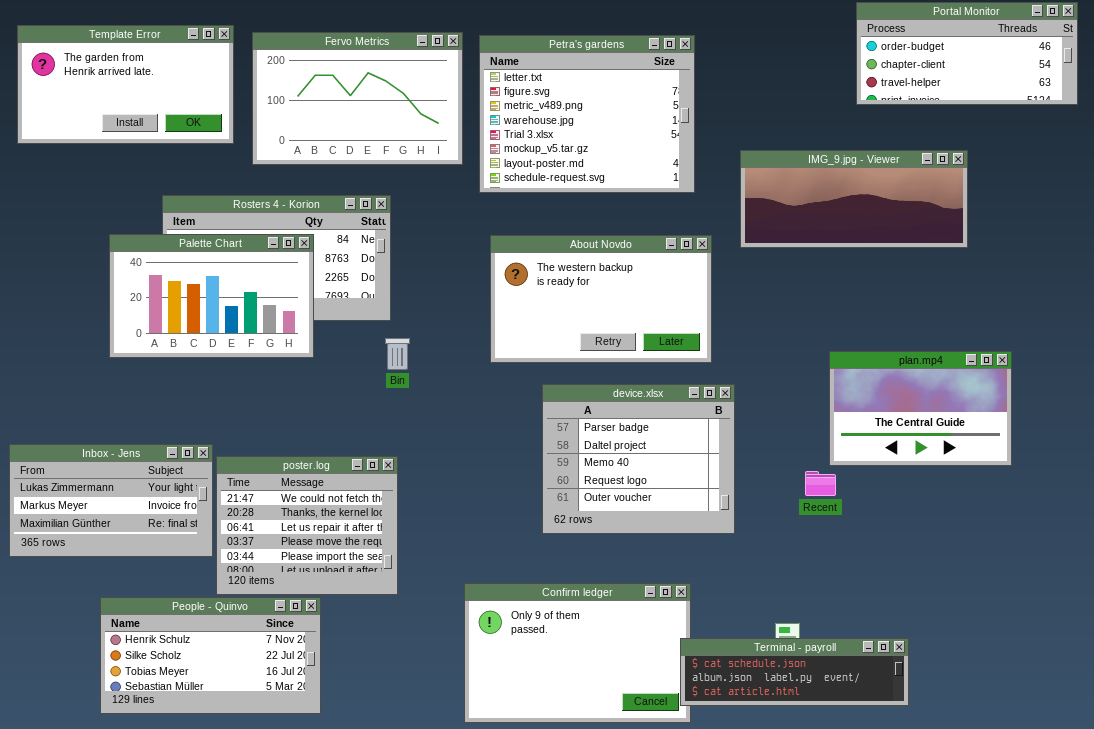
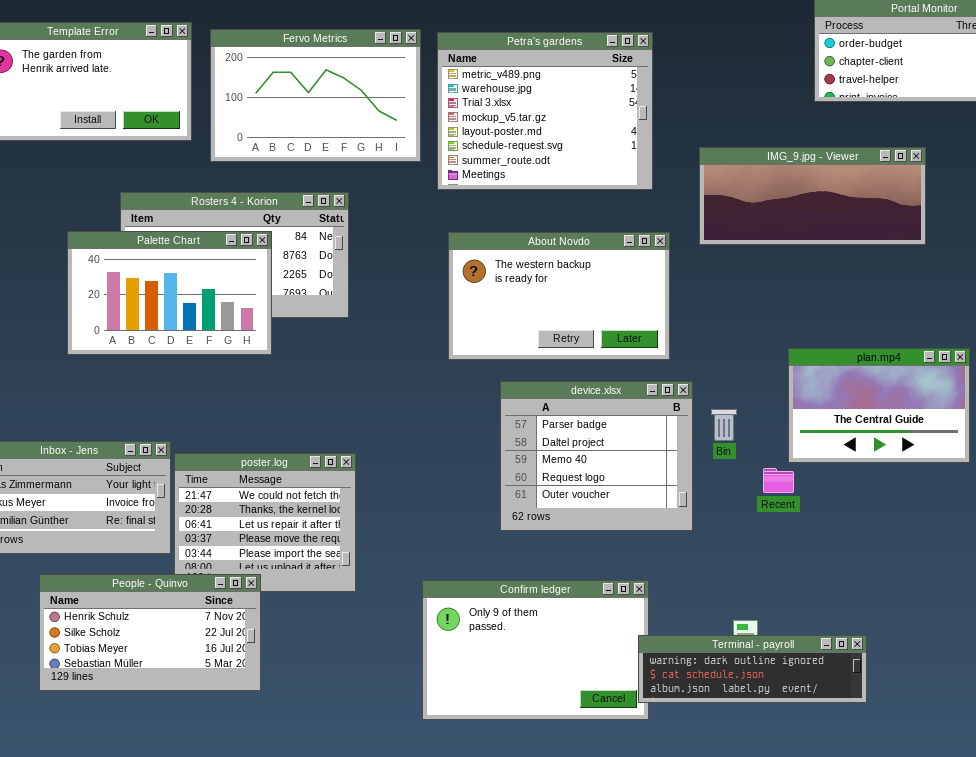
Petra's gardens: [479,35,695,193] -> [437,32,653,190], scrolled down 2 rows
Bin: [385,338,410,370] -> [711,409,737,441], moved
People - Quinvo: [100,597,321,714] -> [39,574,261,691], moved
Terminal - payroll: [680,638,909,706] -> [638,635,867,703], scrolled up 1 row

